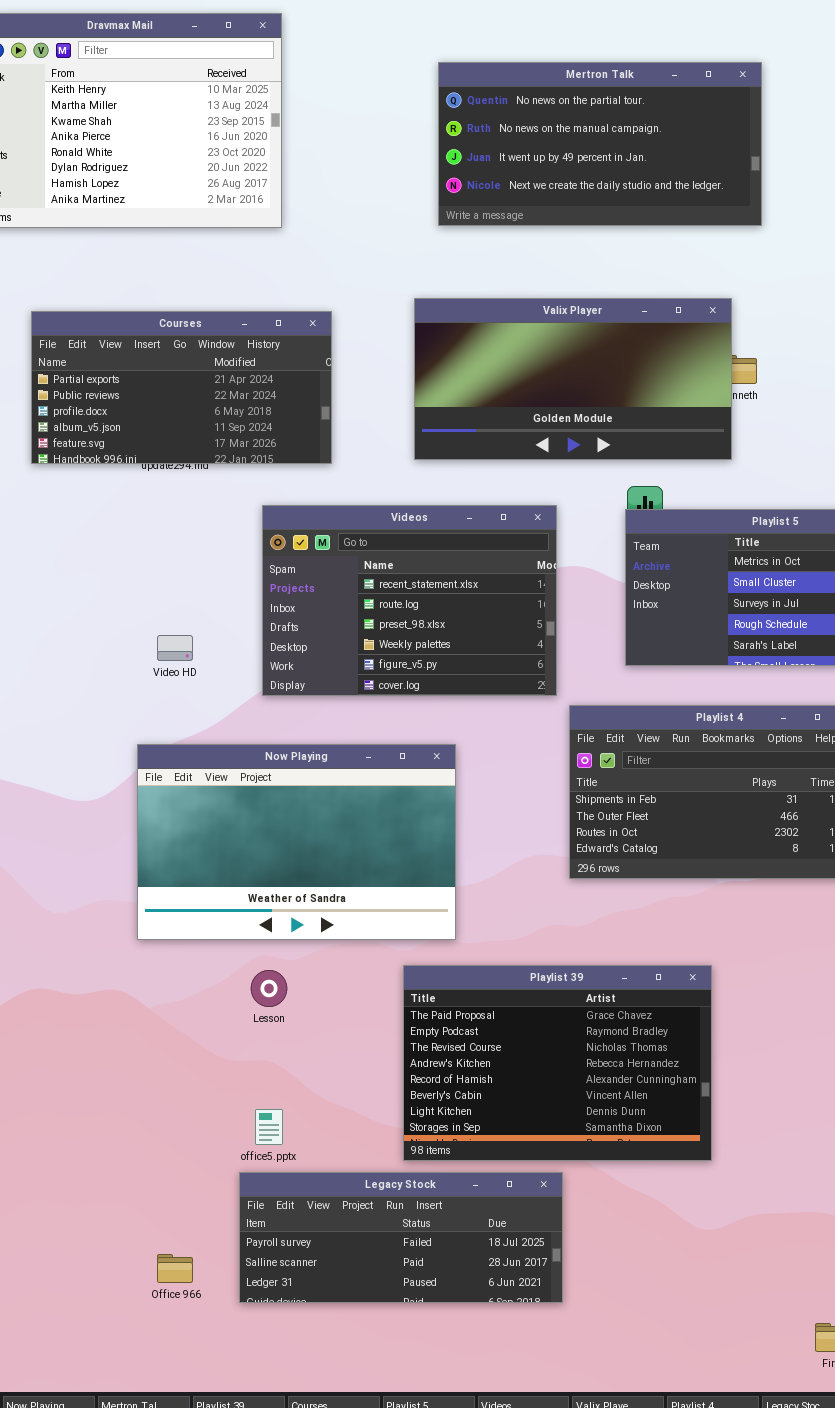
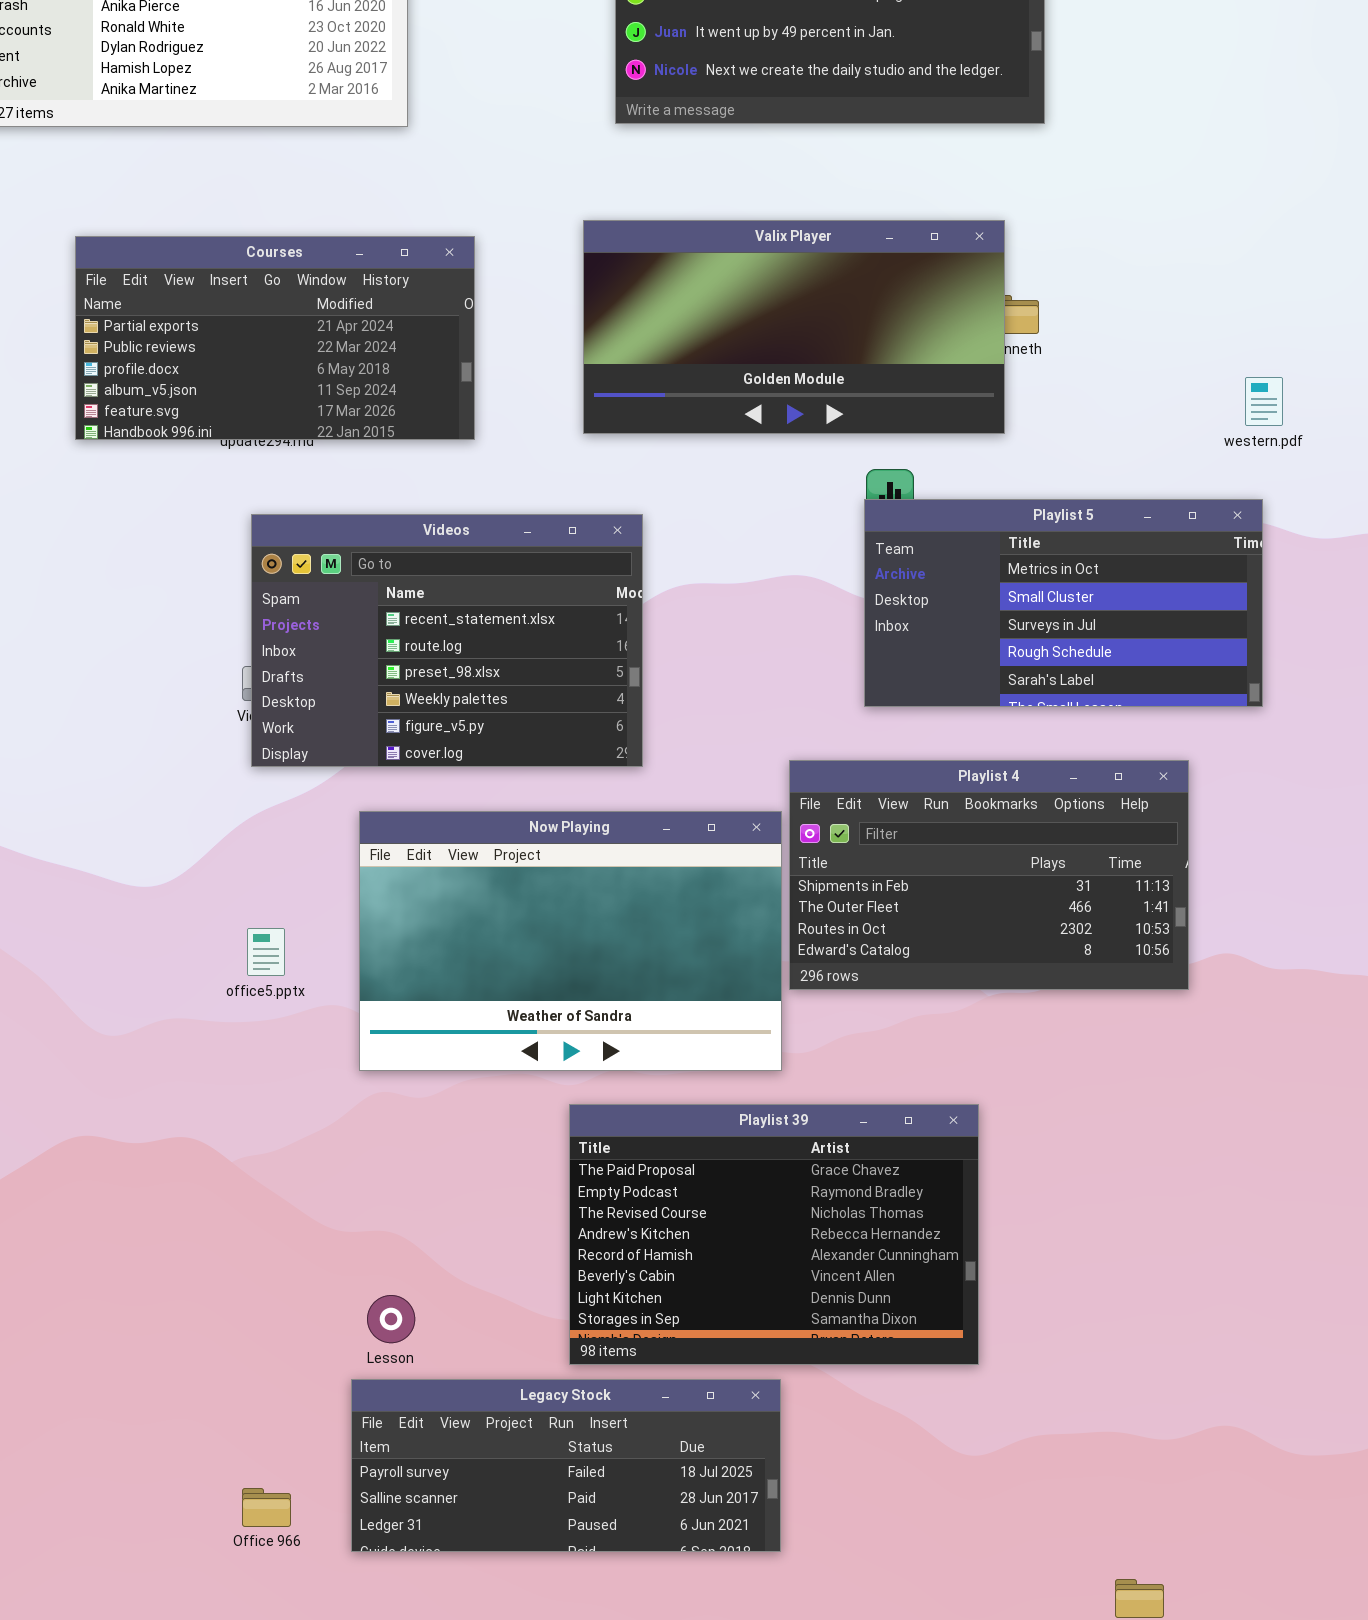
Videos: [262,505,557,696] -> [251,514,643,767], moved
Now Playing: [137,744,456,940] -> [359,811,782,1071], moved
Lesson: [251,970,287,1007] -> [367,1295,415,1343], moved
office5.pptx: [255,1109,283,1145] -> [247,928,285,976], moved

